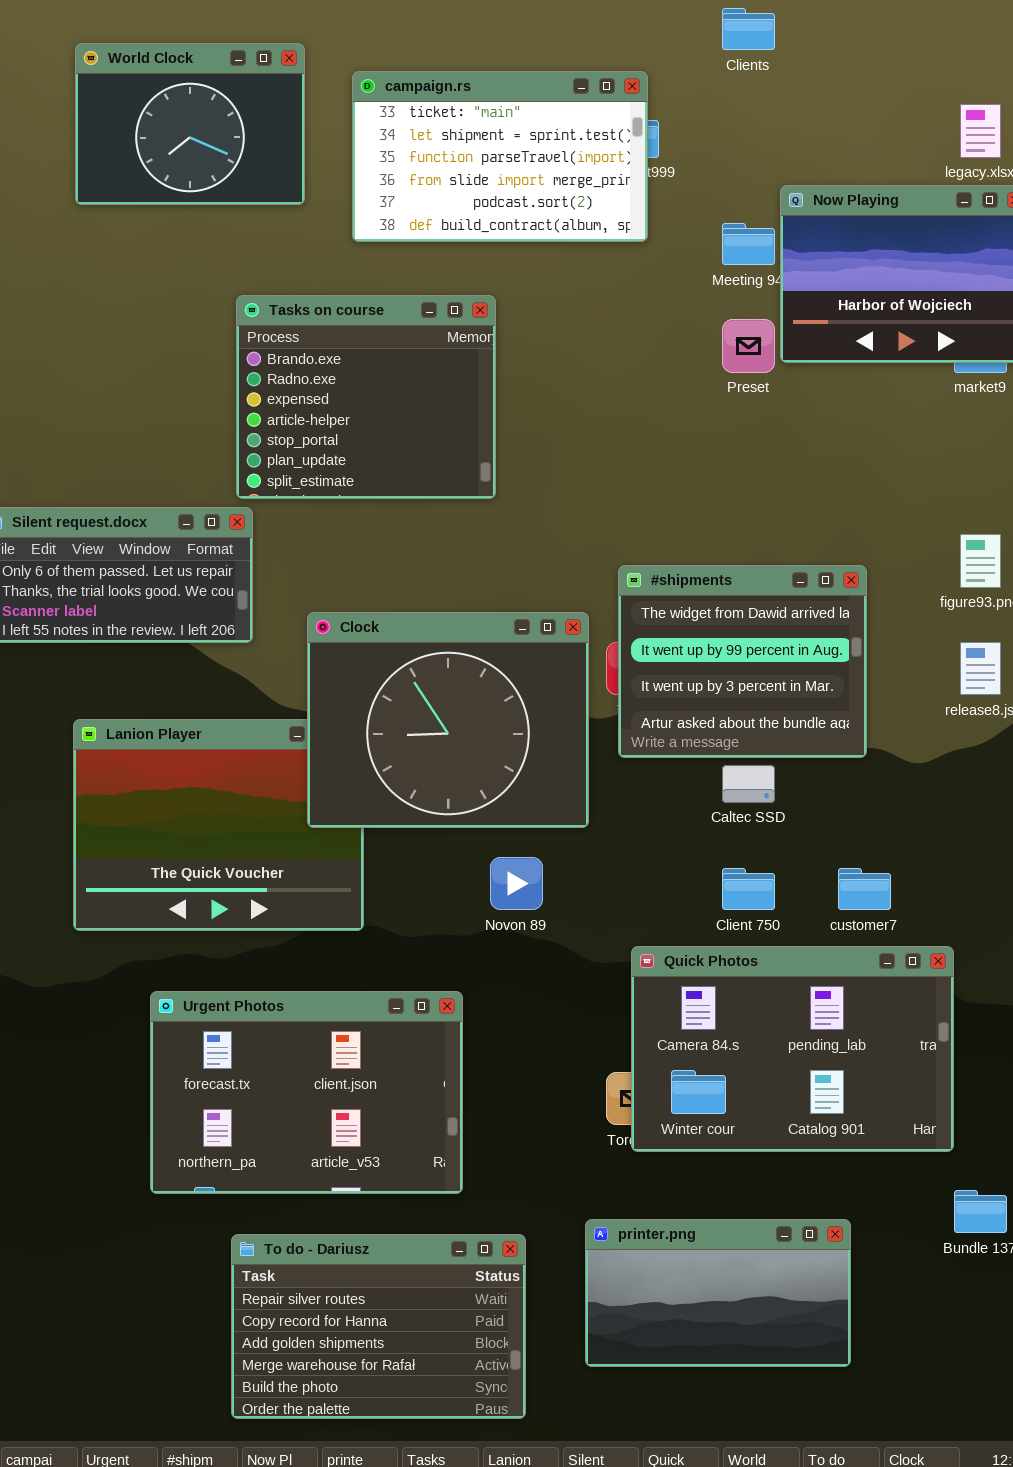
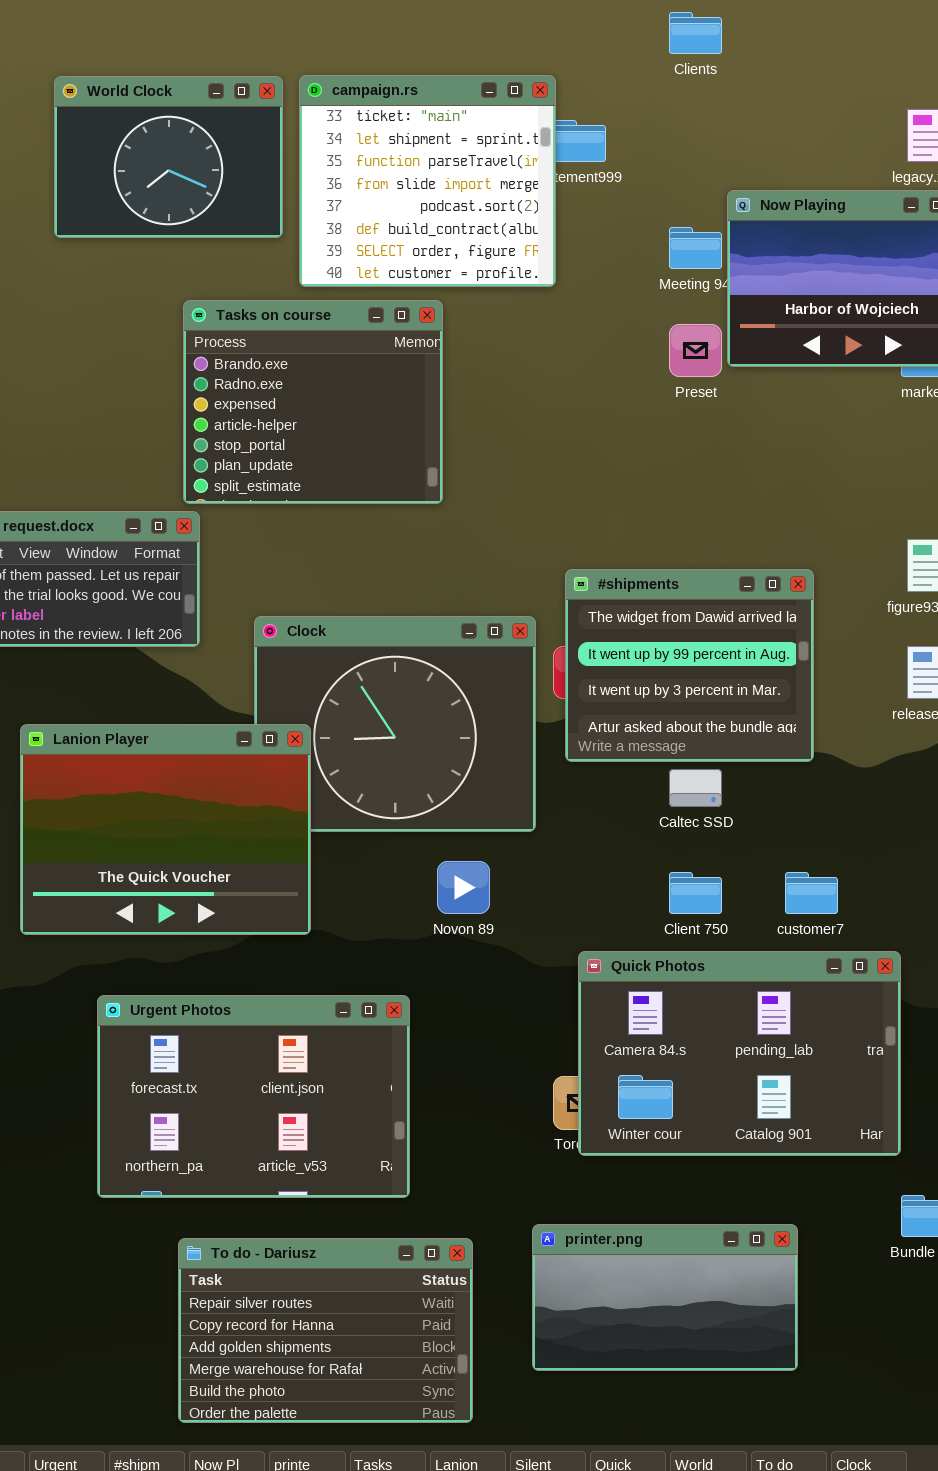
World Clock: [75,43,305,205] -> [54,76,283,238], moved
campaign.rs: [352,71,648,242] -> [299,75,556,287], resized
Lanion Player: [73,719,364,931] -> [20,724,311,935], raised

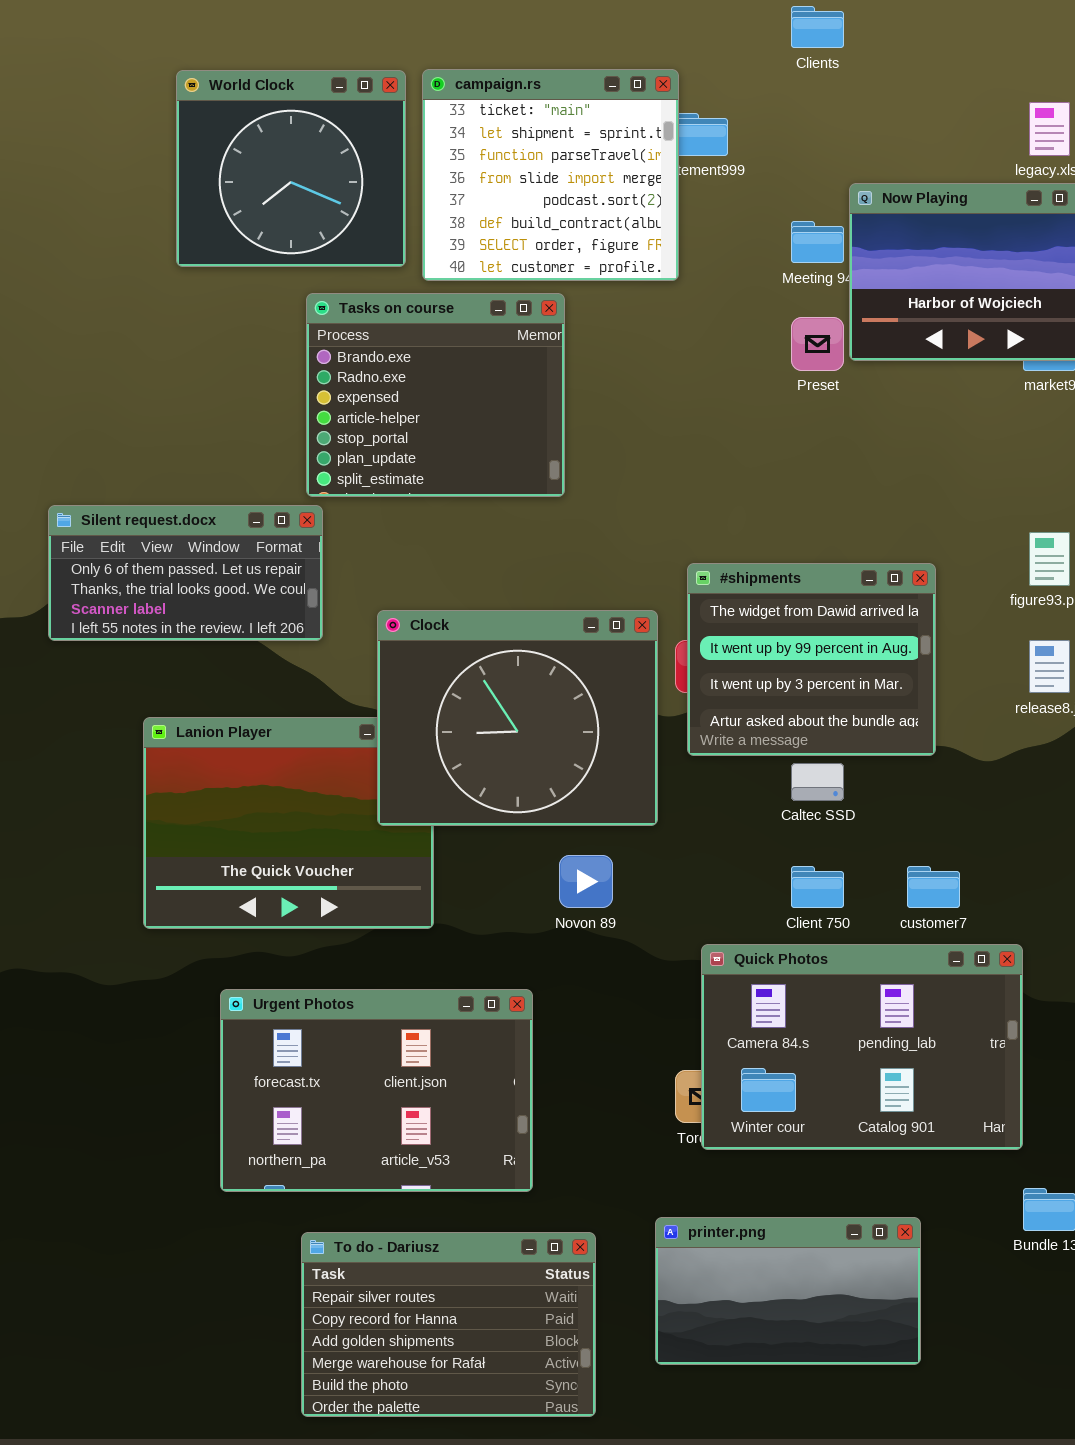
World Clock: [54,76,283,238] -> [176,70,406,267], resized
Clock: [254,616,536,832] -> [377,610,658,826], raised

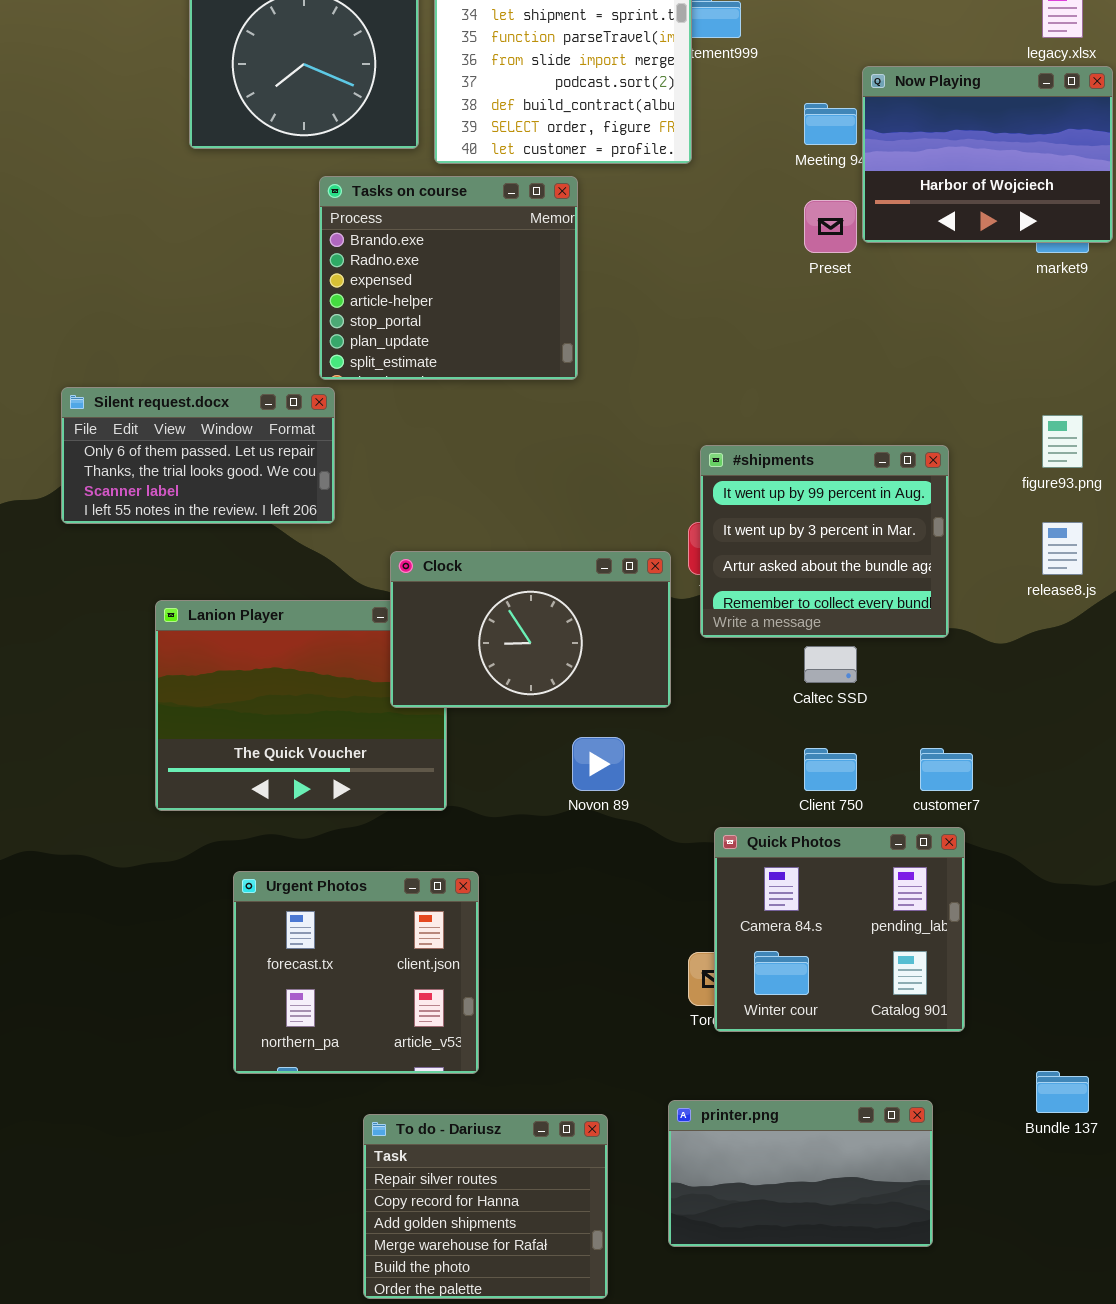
#shipments: [687,563,936,756] -> [700,445,949,638], scrolled down 1 row
Clock: [377,610,658,826] -> [390,551,671,708], resized
Quick Photos: [701,944,1023,1150] -> [714,827,965,1032], resized
Urgent Photos: [220,989,533,1192] -> [233,871,479,1074], resized
To do - Dariusz: [301,1232,596,1417] -> [363,1114,608,1299], resized

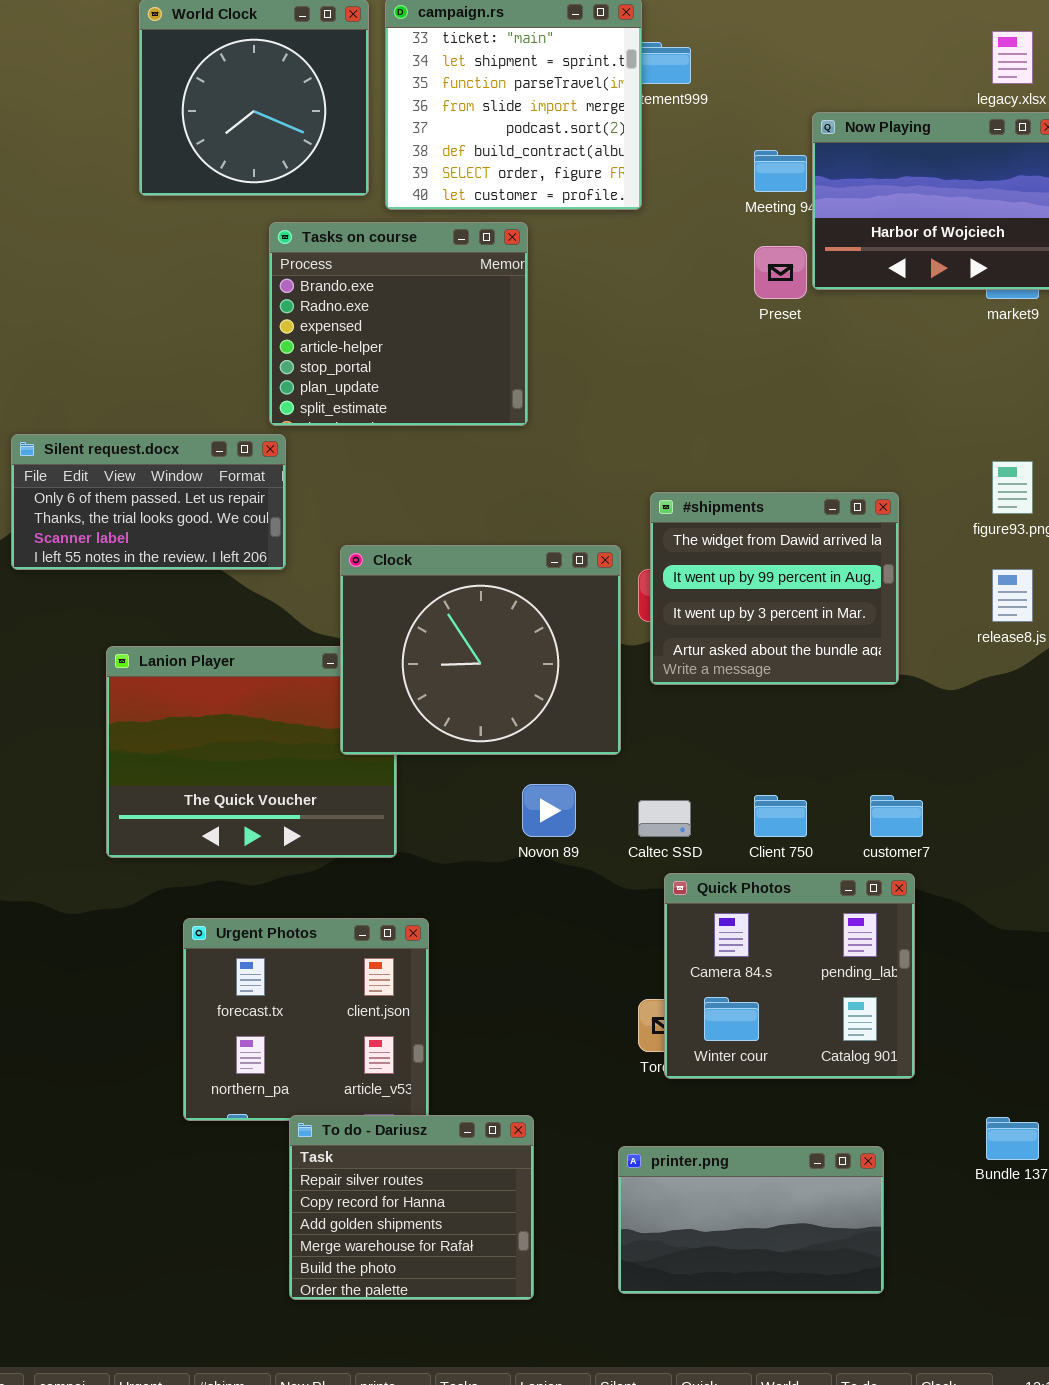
#shipments: [700,445,949,638] -> [650,492,899,685], scrolled up 1 row
Clock: [390,551,671,708] -> [340,545,621,755], resized
Caltec SSD: [804,646,857,683] -> [638,800,691,837], moved
To do - Dariusz: [363,1114,608,1299] -> [289,1115,534,1300], moved

